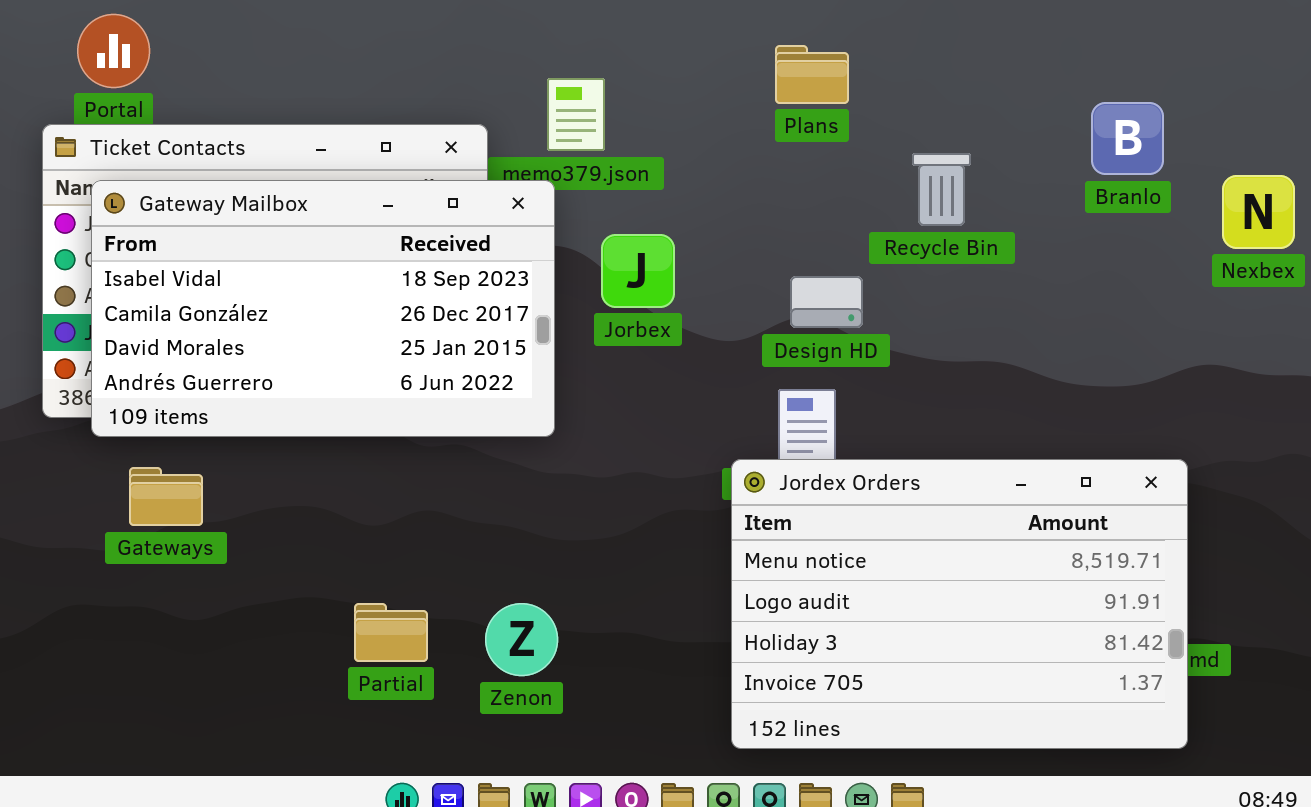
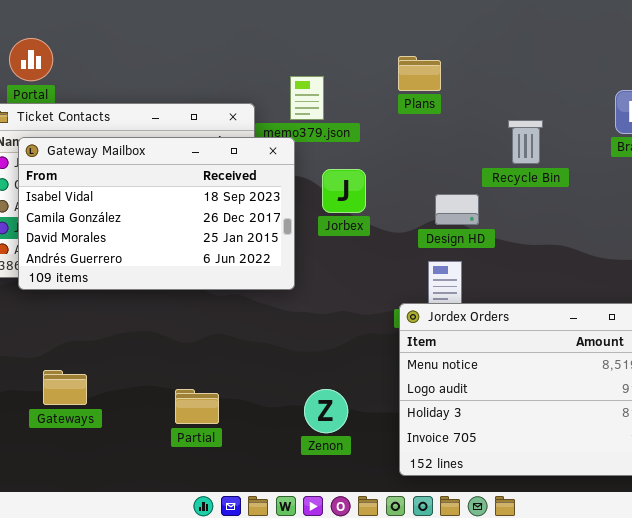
Plans: [775,45,849,104] -> [398,56,441,91], moved
Gateways: [129,467,203,526] -> [43,370,87,405], moved
Zenon: [485,603,558,676] -> [304,389,348,433], moved

